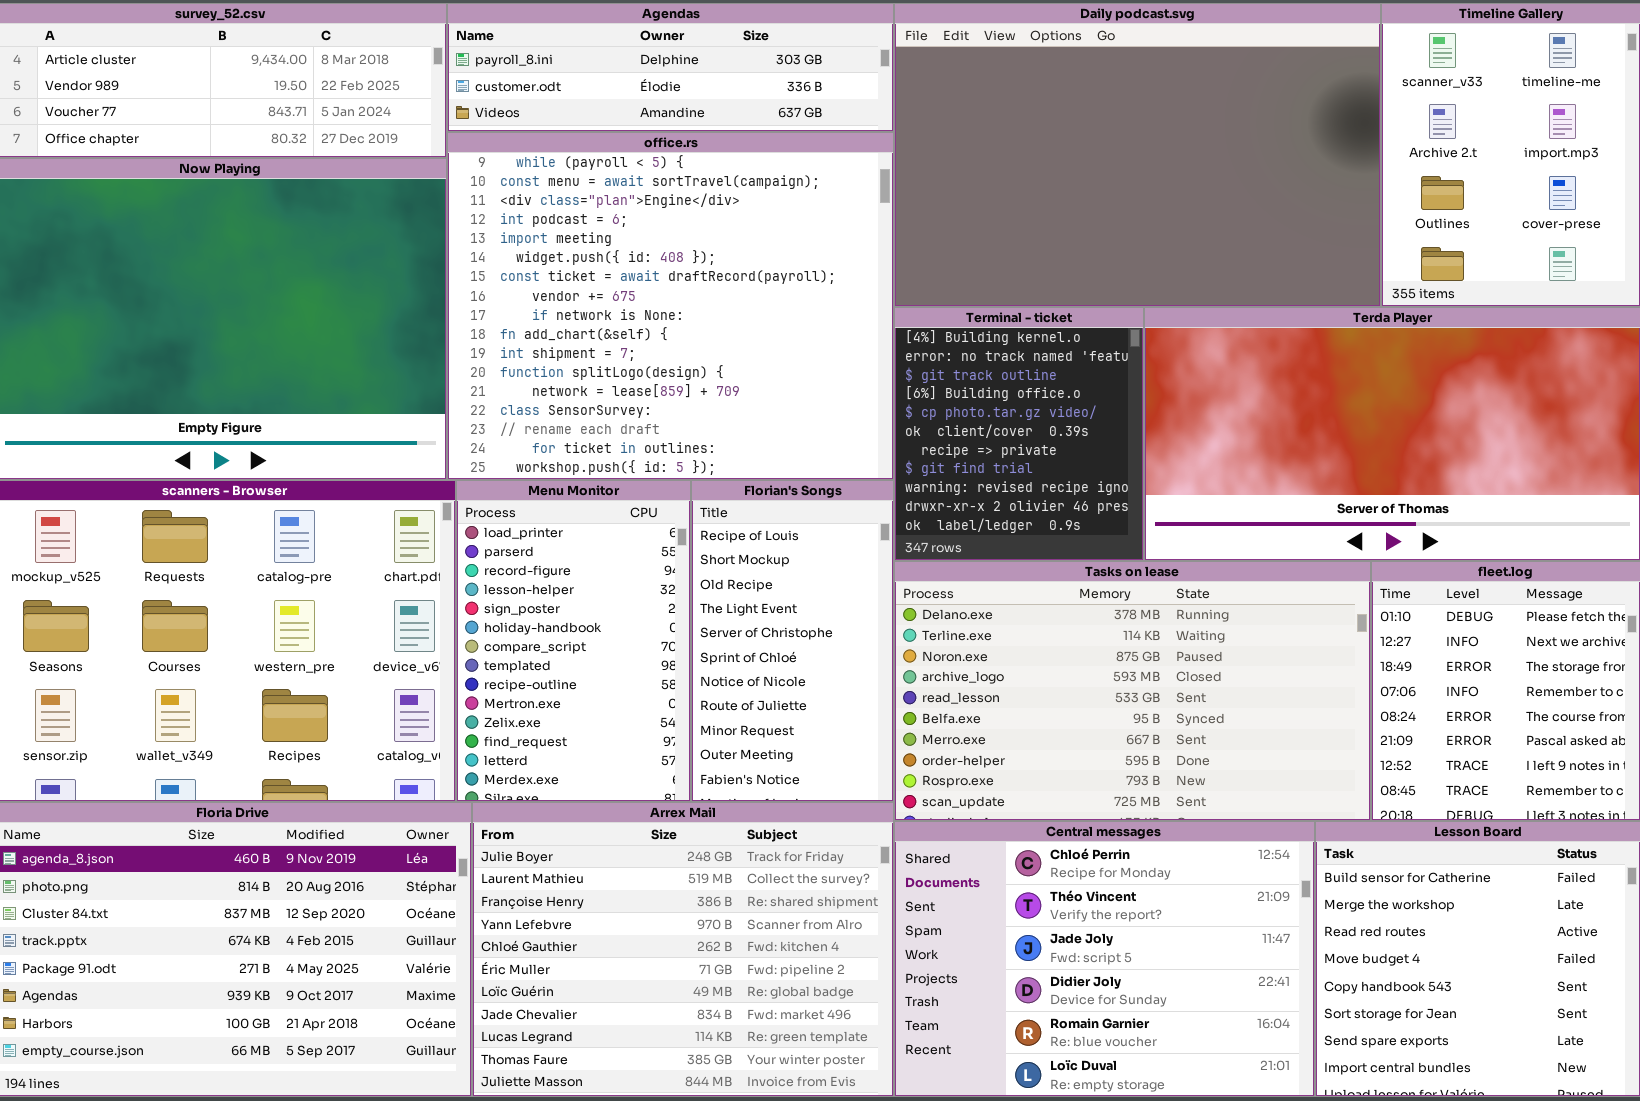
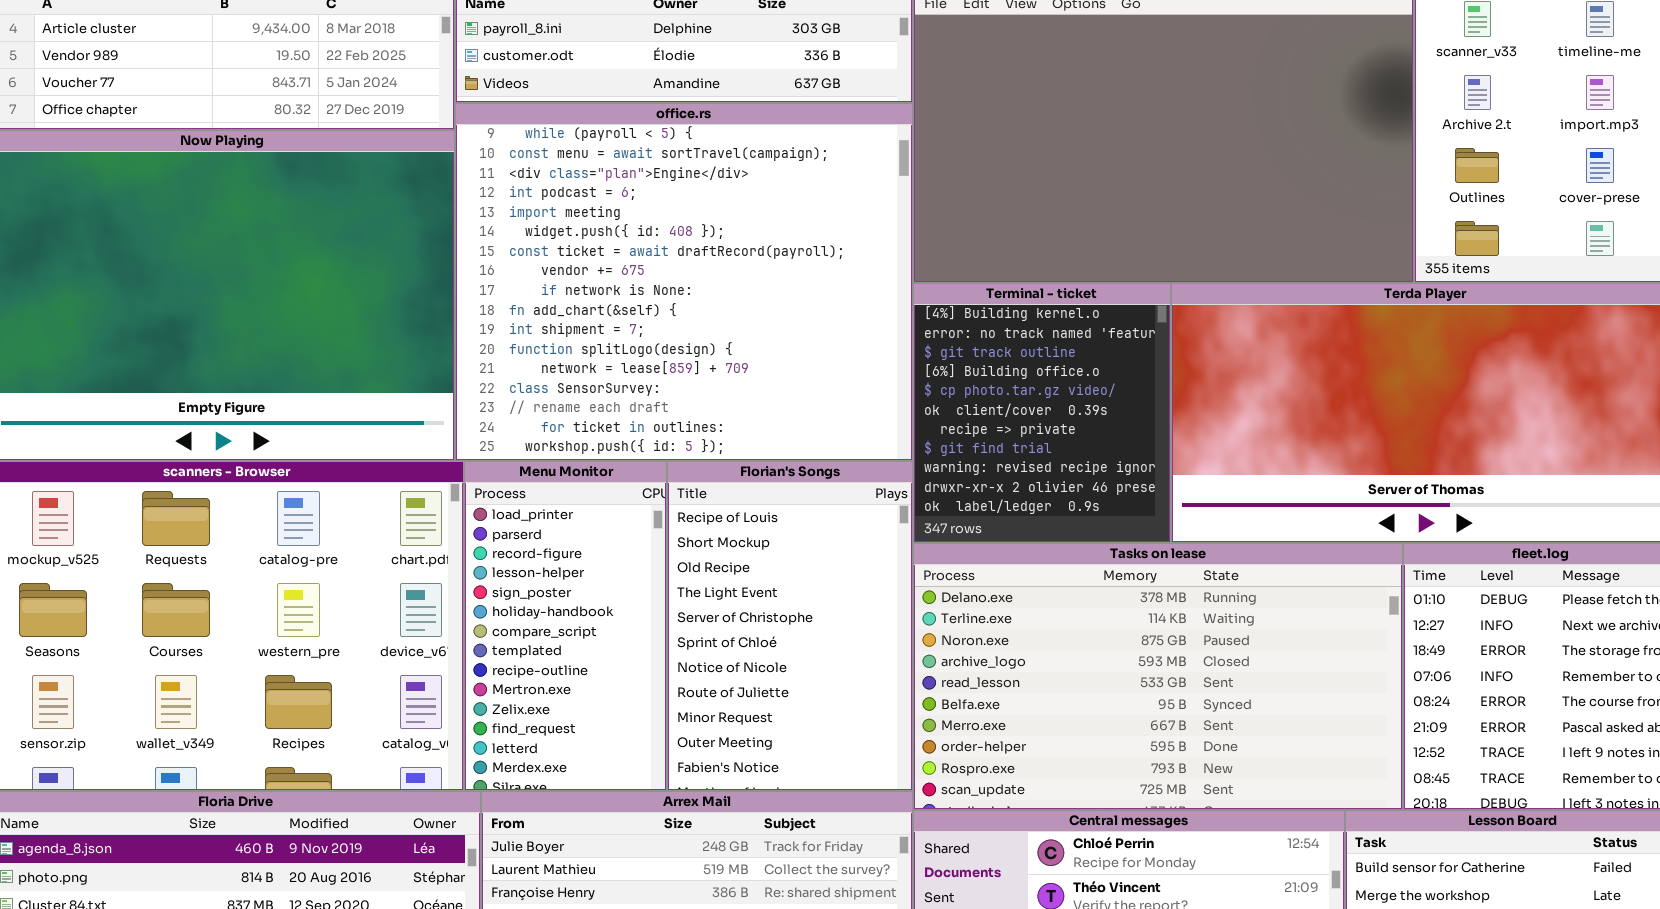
Menu Monitor: [456,480,691,802] -> [464,461,667,791], resized
Florian's Songs: [691,480,894,802] -> [667,461,913,791], resized

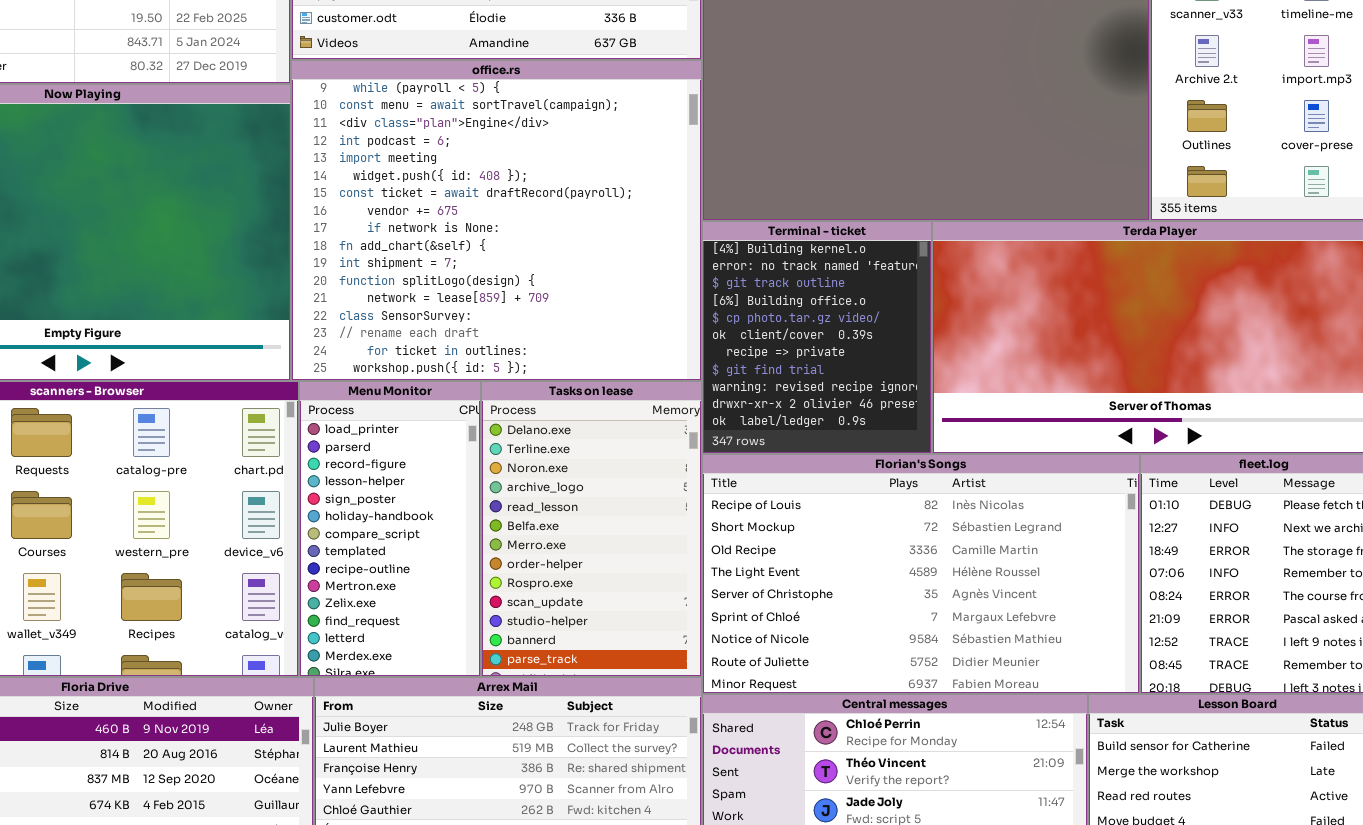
Florian's Songs: [667,461,913,791] -> [702,454,1140,694], moved, resized
Tasks on lease: [913,543,1403,810] -> [481,381,702,677], moved, resized

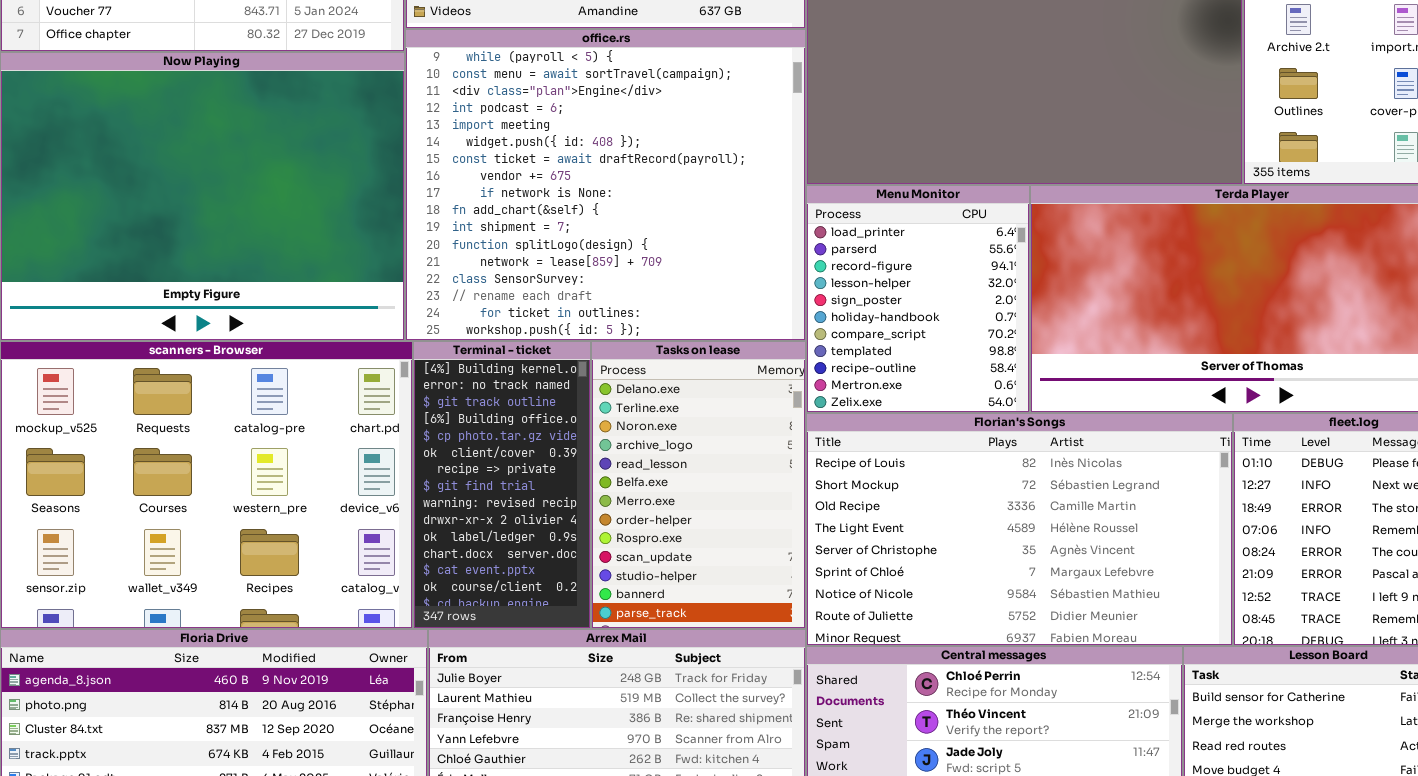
Terminal - ticket: [702,221,932,454] -> [413,341,591,629], moved, resized
Menu Monitor: [299,381,481,677] -> [806,185,1030,413], moved, resized

